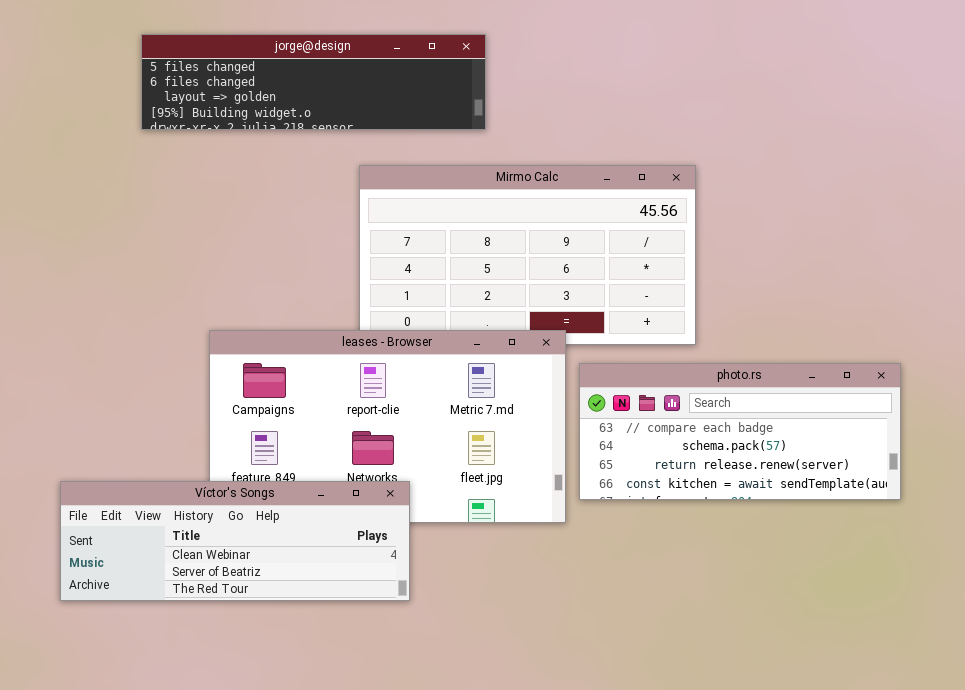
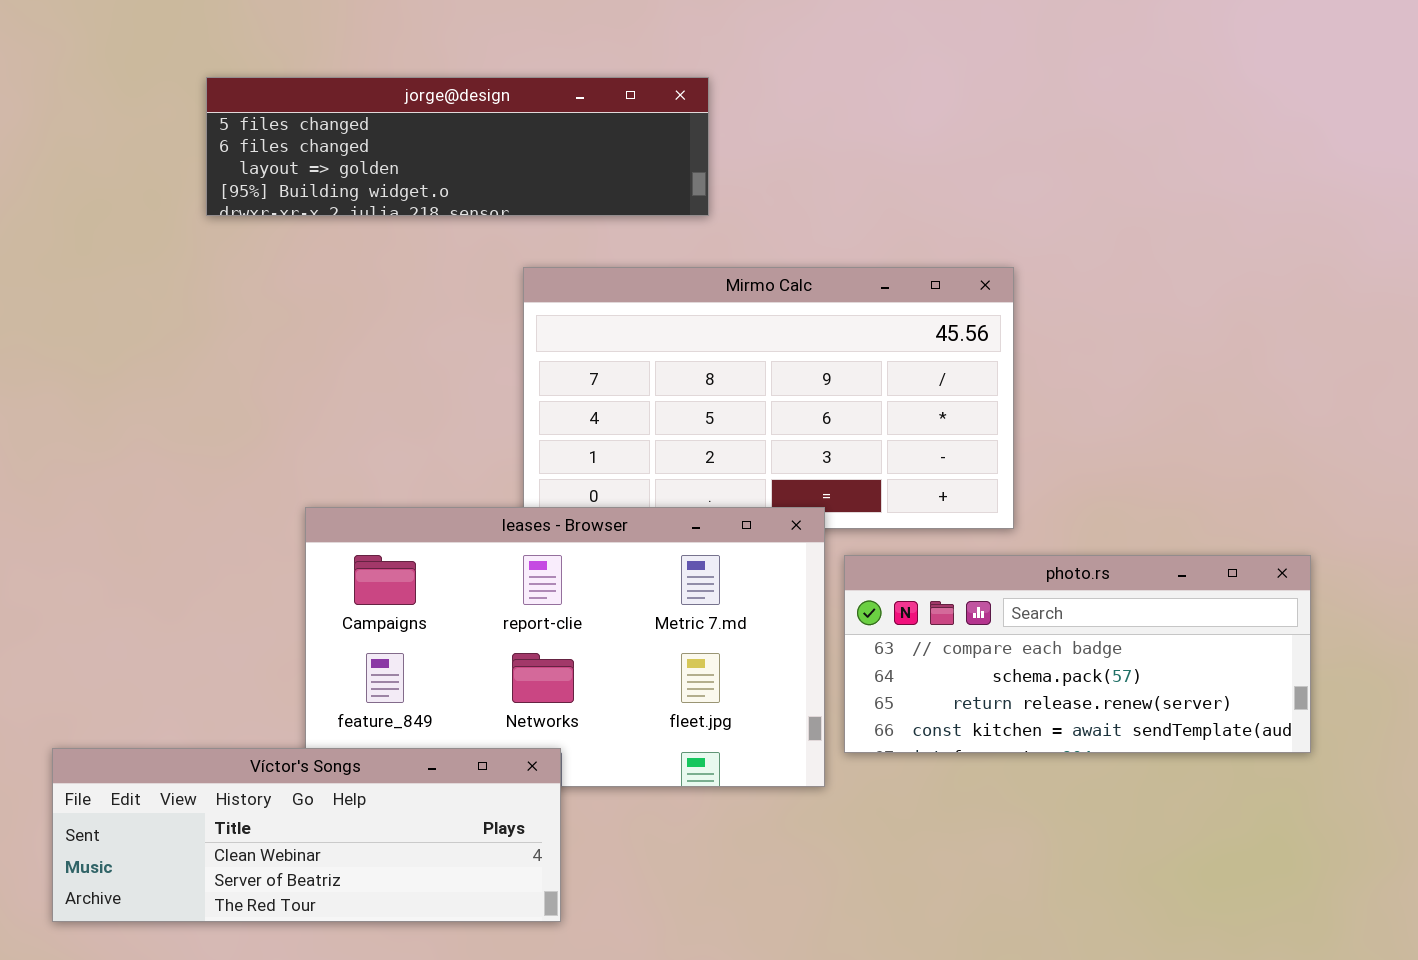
Víctor's Songs: [60,481,410,601] -> [52,748,561,922], moved

